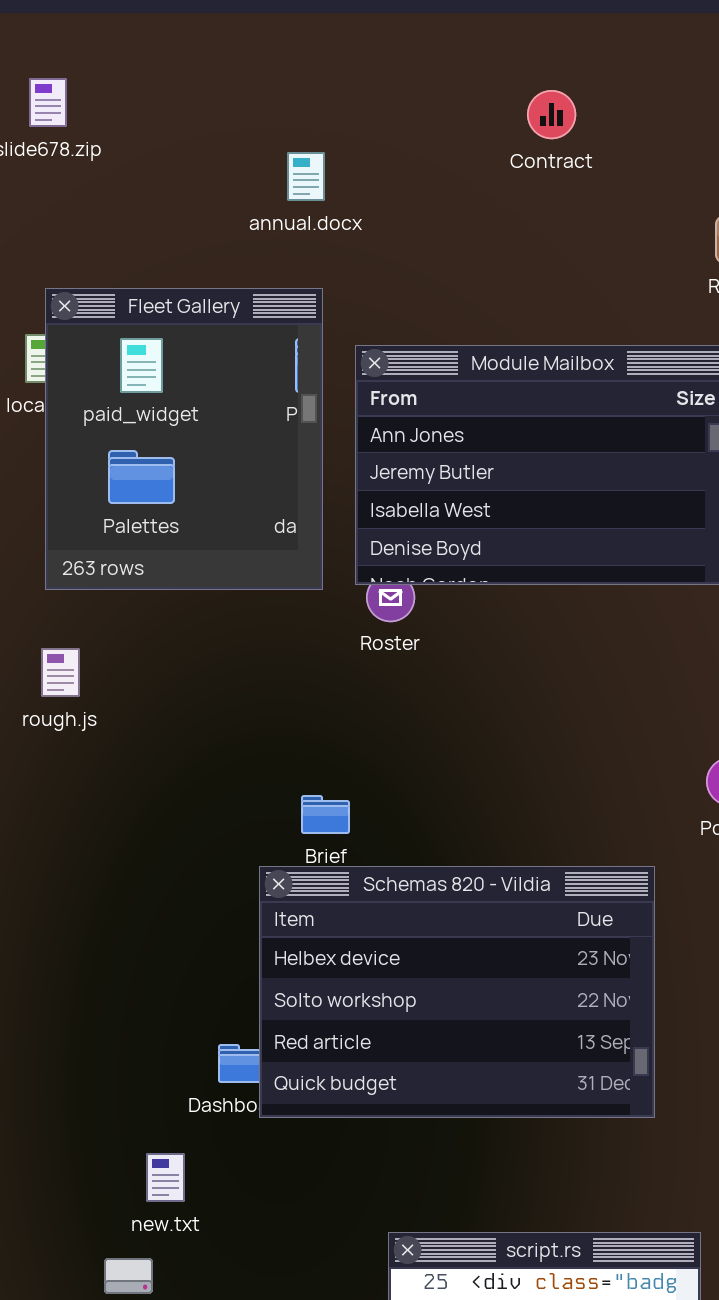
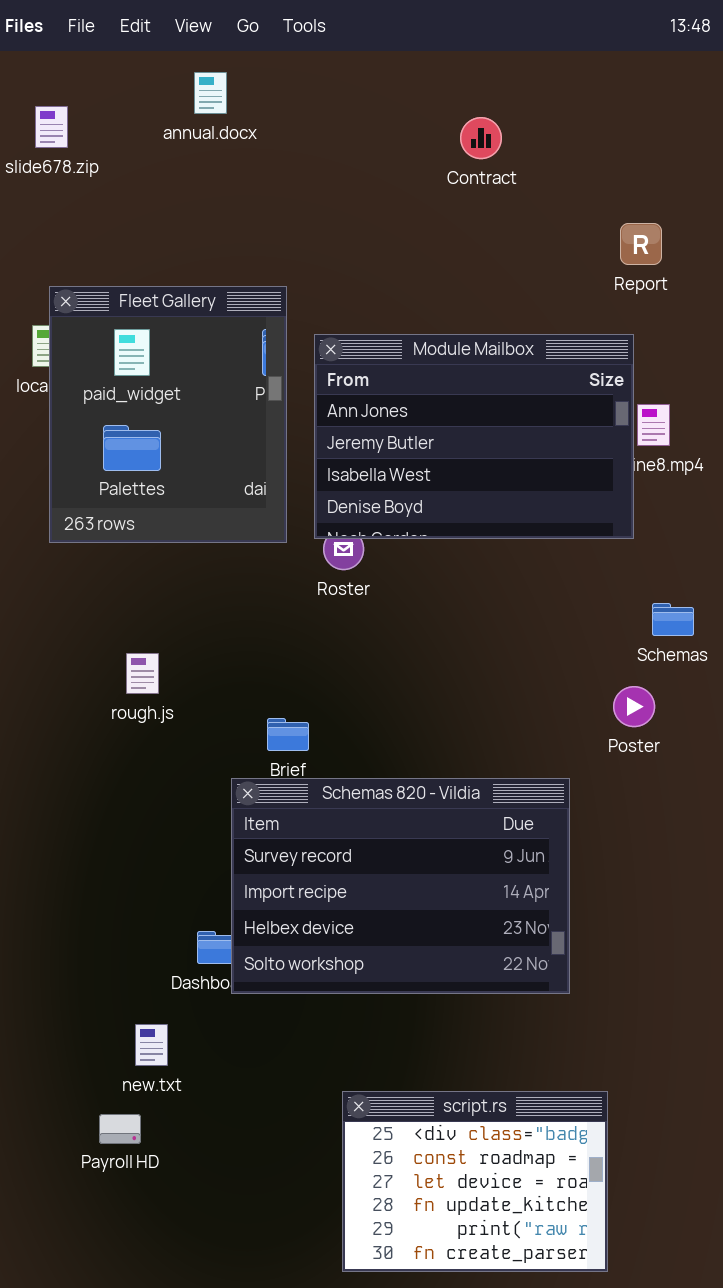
annual.docx: [287,152,325,201] -> [194,72,227,114], moved
rough.js: [41,648,80,697] -> [126,653,159,694], moved
Schemas 820 - Vildia: [259,866,655,1118] -> [231,778,570,994], scrolled up 2 rows

